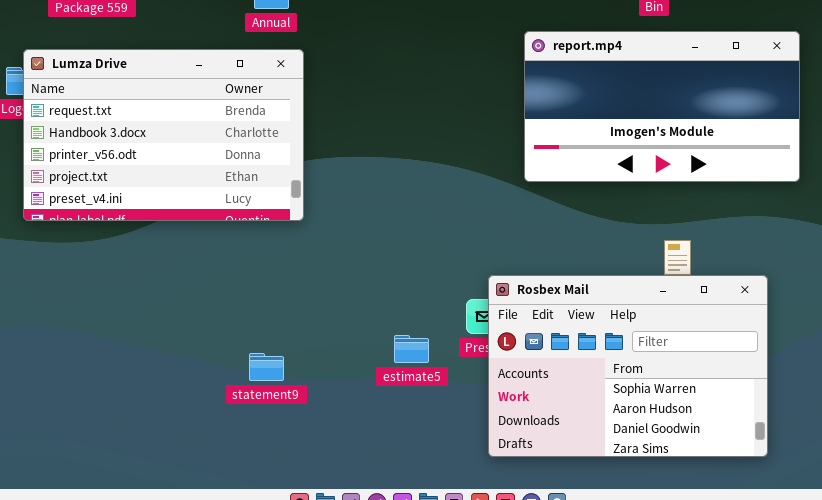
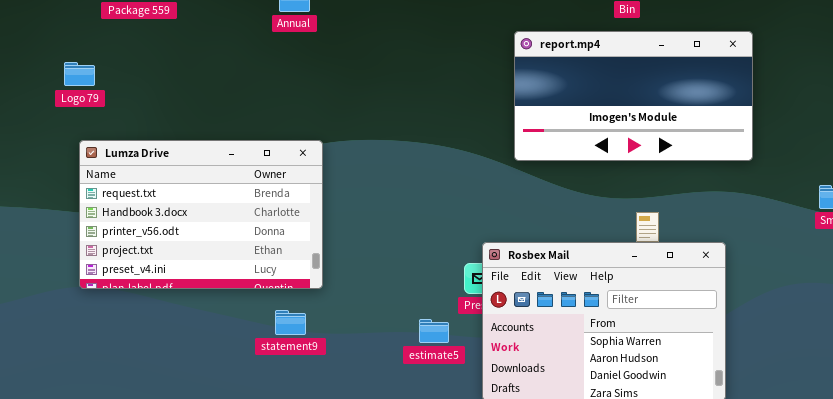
Lumza Drive: [23,49,304,221] -> [79,140,323,289], moved
estimate5: [394,335,429,363] -> [419,319,449,343], moved

